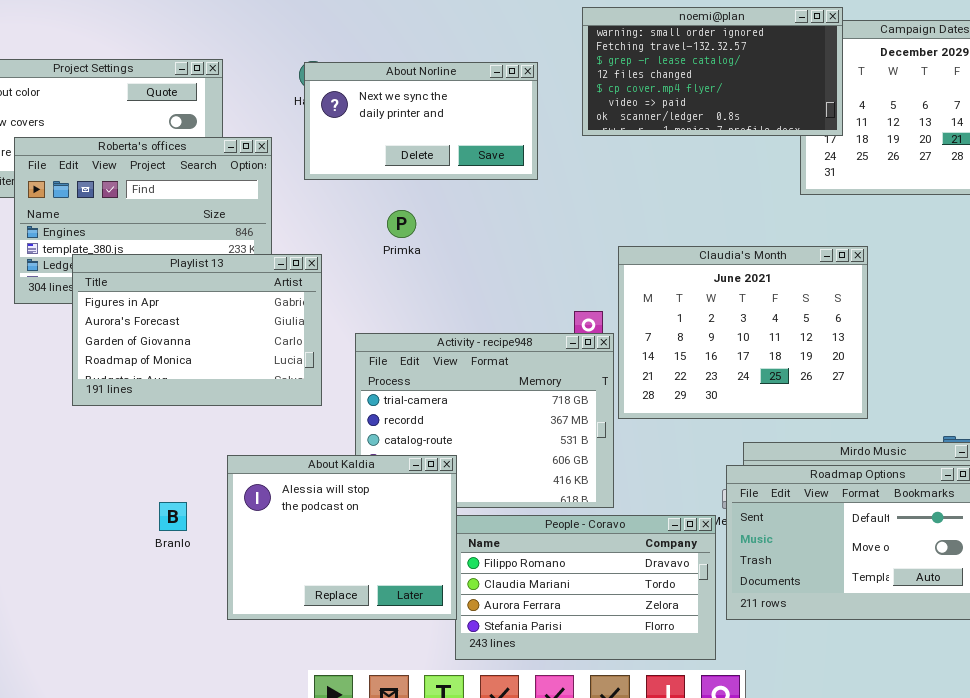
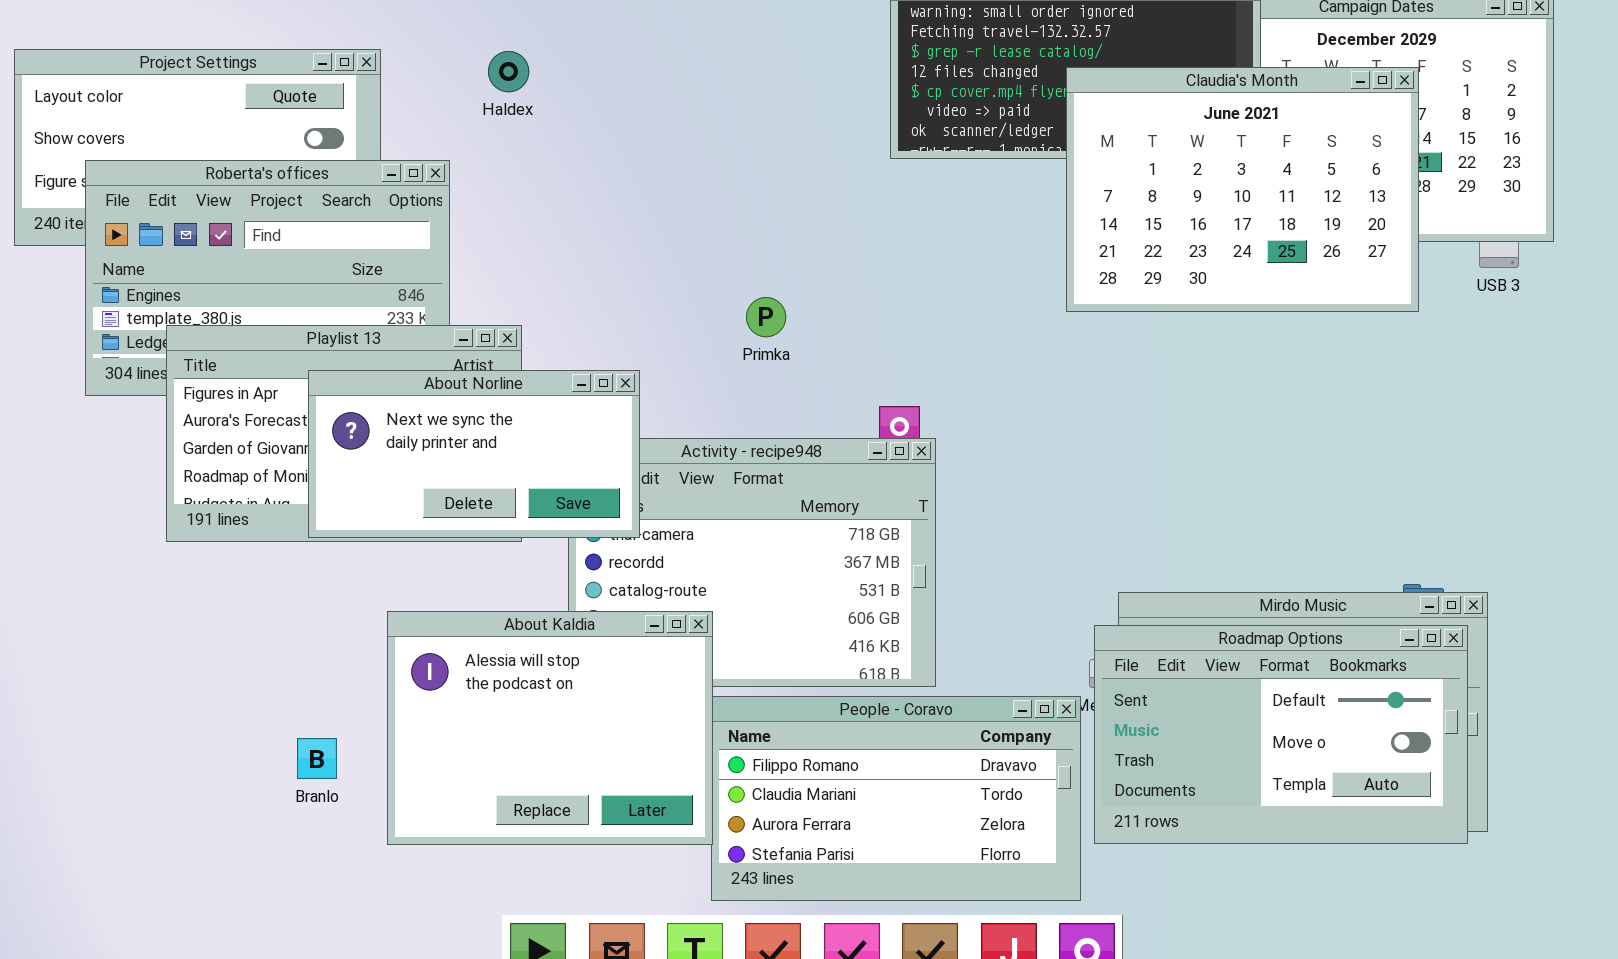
About Norline: [304,62,538,180] -> [308,370,640,538], moved
Primka: [387,210,416,238] -> [746,297,786,337], moved
Claudia's Month: [618,246,868,419] -> [1066,67,1419,312], moved
Branlo: [159,502,187,531] -> [297,738,337,779], moved

